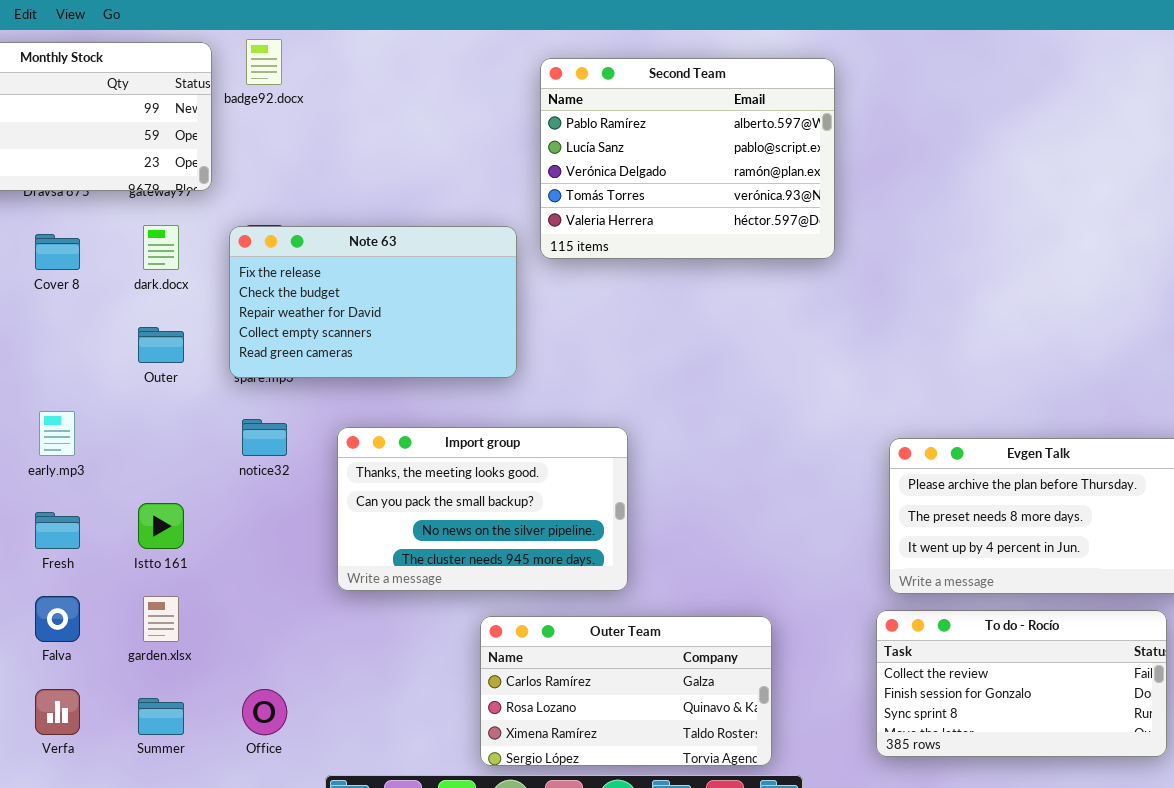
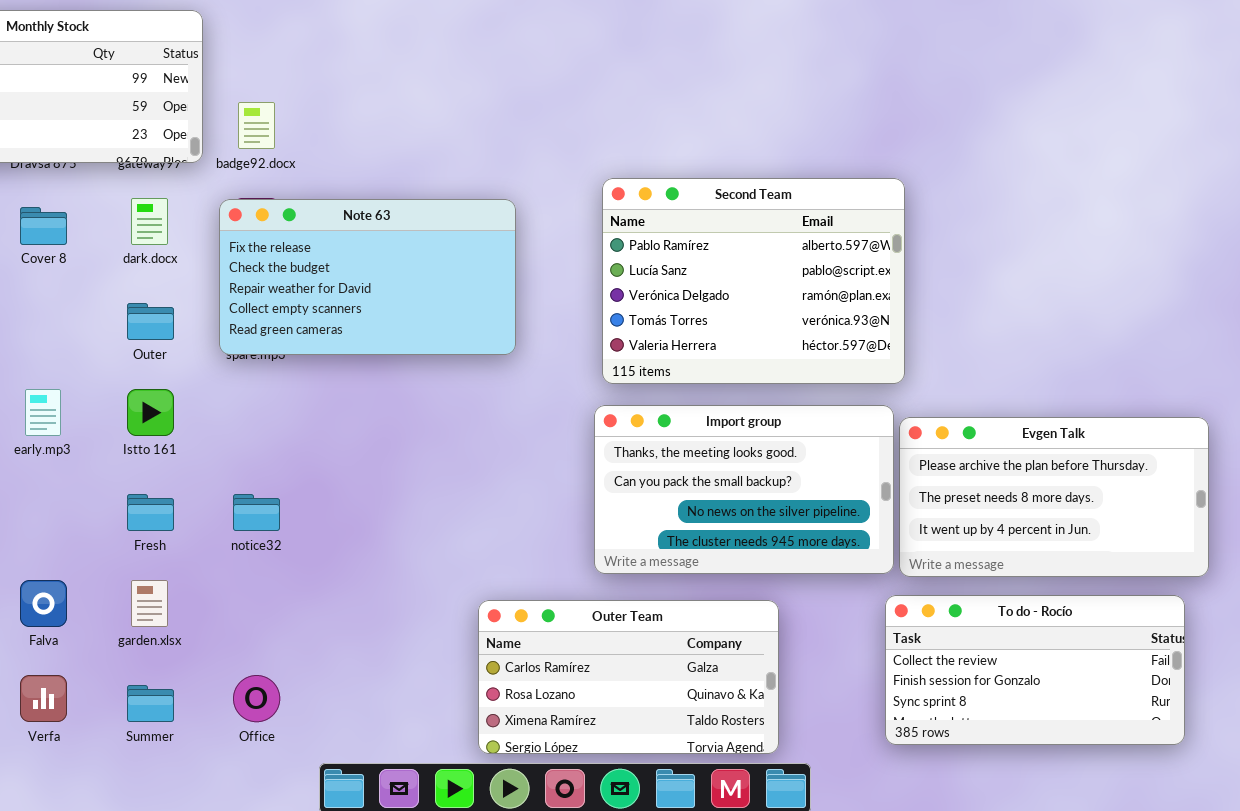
badge92.docx: [246,39,282,85] -> [238,102,275,149], moved
Second Team: [540,58,835,259] -> [602,178,905,384], moved
notice32: [242,419,287,456] -> [233,494,280,531], moved
Import group: [337,427,628,591] -> [594,405,894,574], moved
Istto 161: [138,503,184,549] -> [127,389,174,436], moved
Fresh: [35,512,80,549] -> [127,494,174,531], moved

